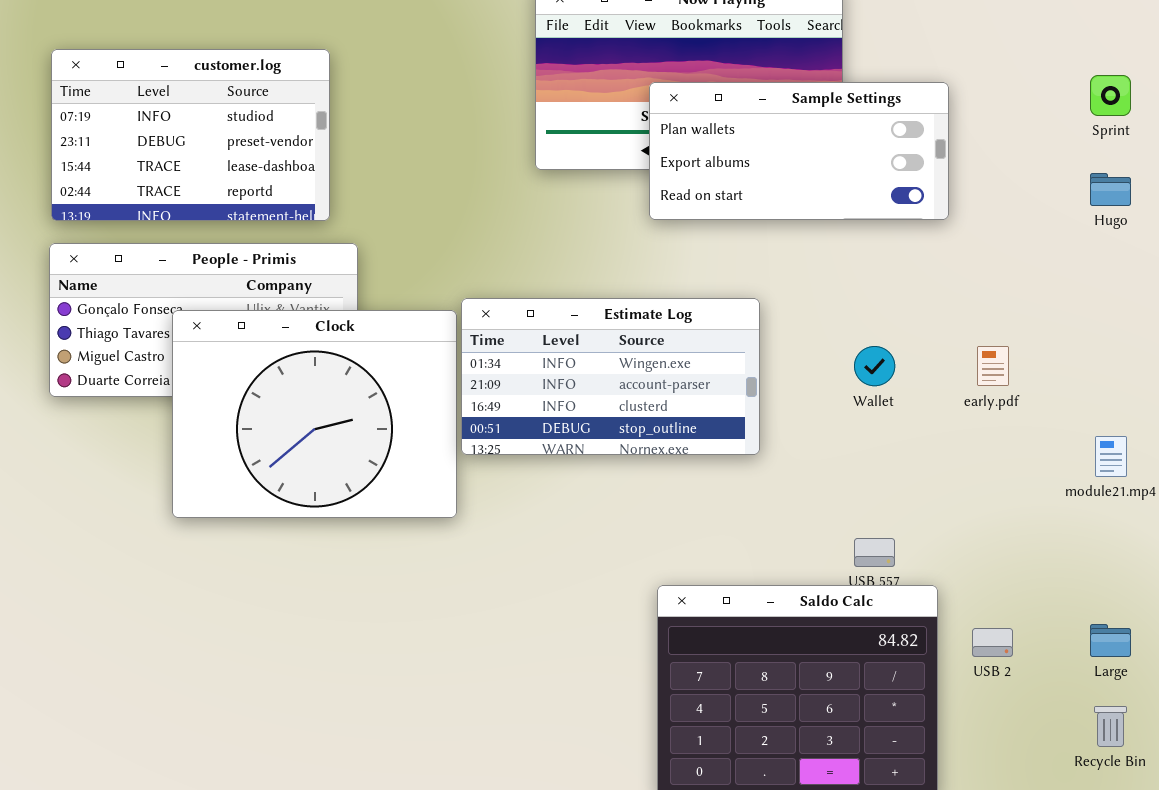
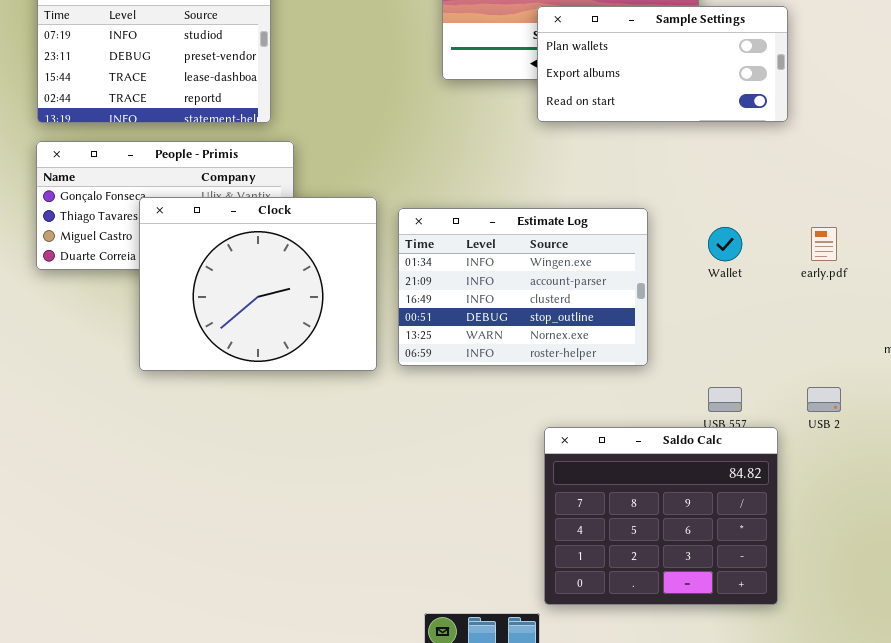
Estimate Log: [461,298,760,455] -> [398,208,648,366], moved, resized
USB 2: [972,628,1013,657] -> [807,387,841,412], moved

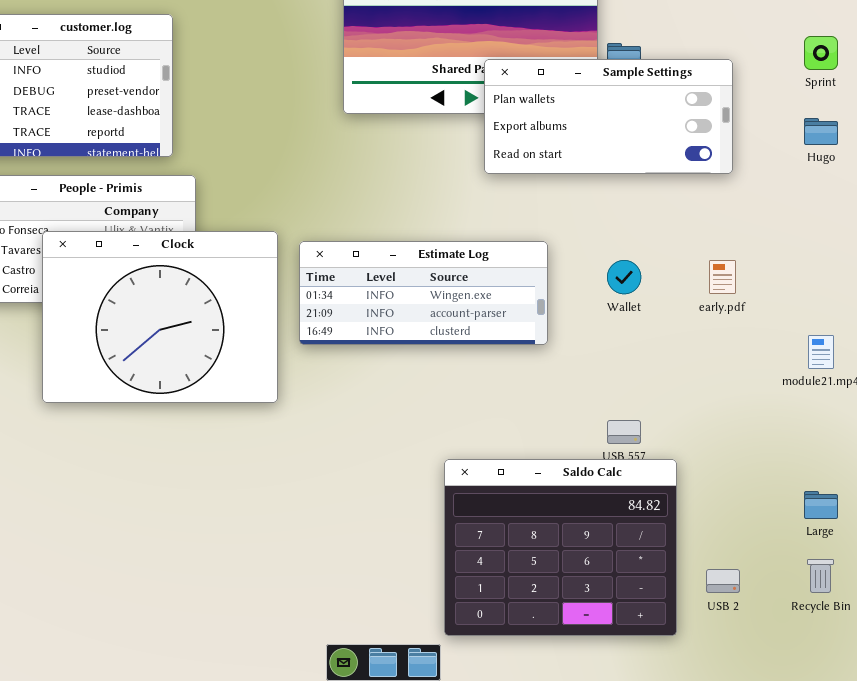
Sample Settings: [537,6,788,122] -> [484,59,733,174], moved
Estimate Log: [398,208,648,366] -> [299,241,548,345], resized
USB 2: [807,387,841,412] -> [706,569,740,593], moved

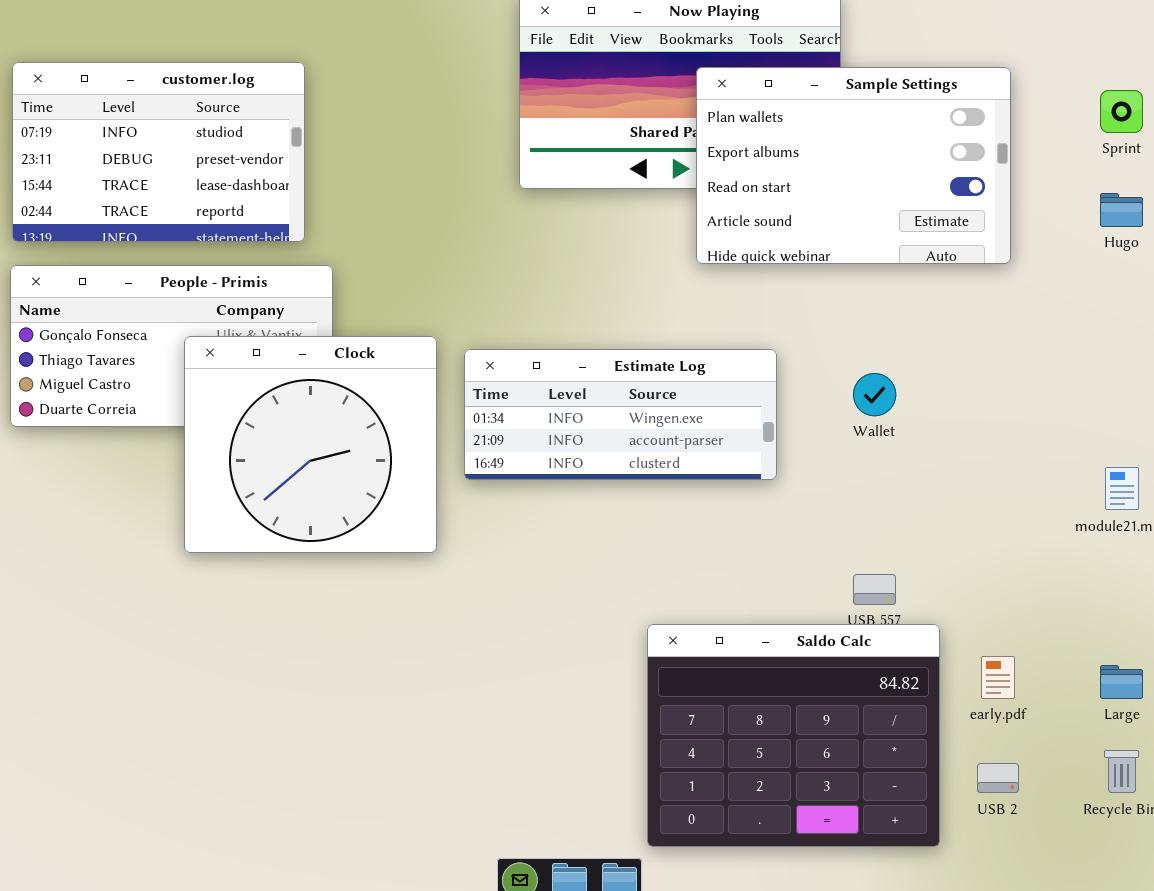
Sample Settings: [484,59,733,174] -> [696,67,1011,264], resized
Clock: [42,231,278,403] -> [184,336,437,553], resized
early.pdf: [709,260,736,294] -> [981,656,1015,699], moved

